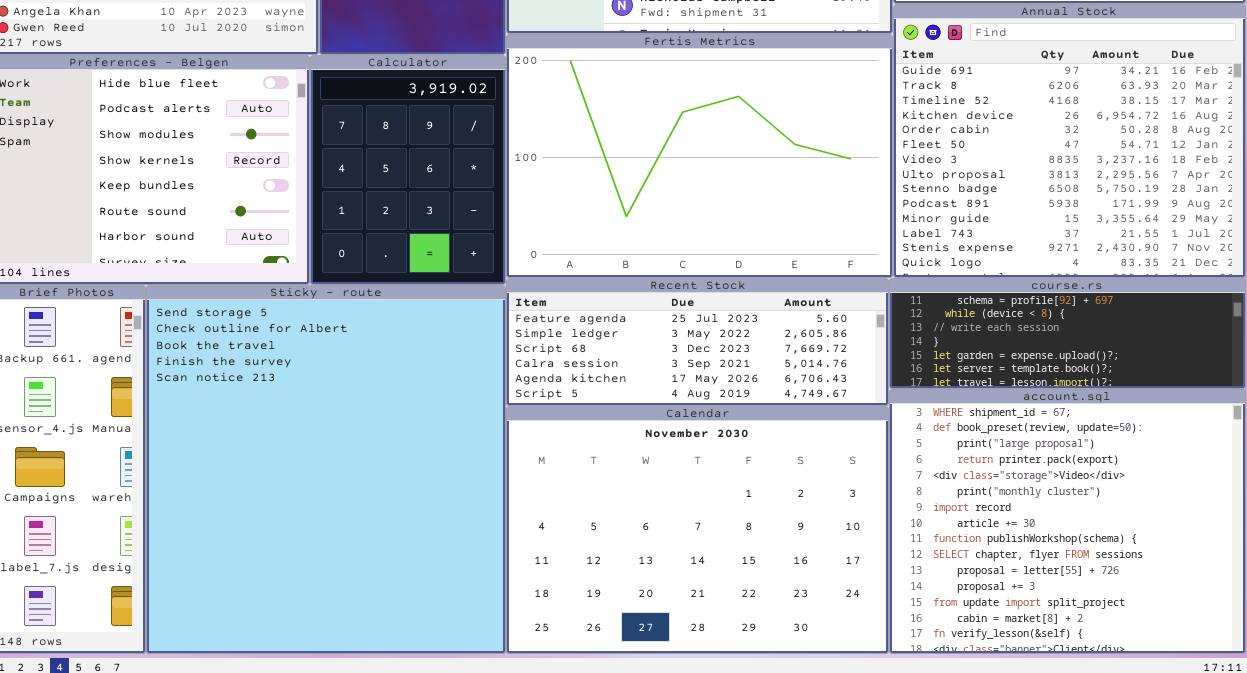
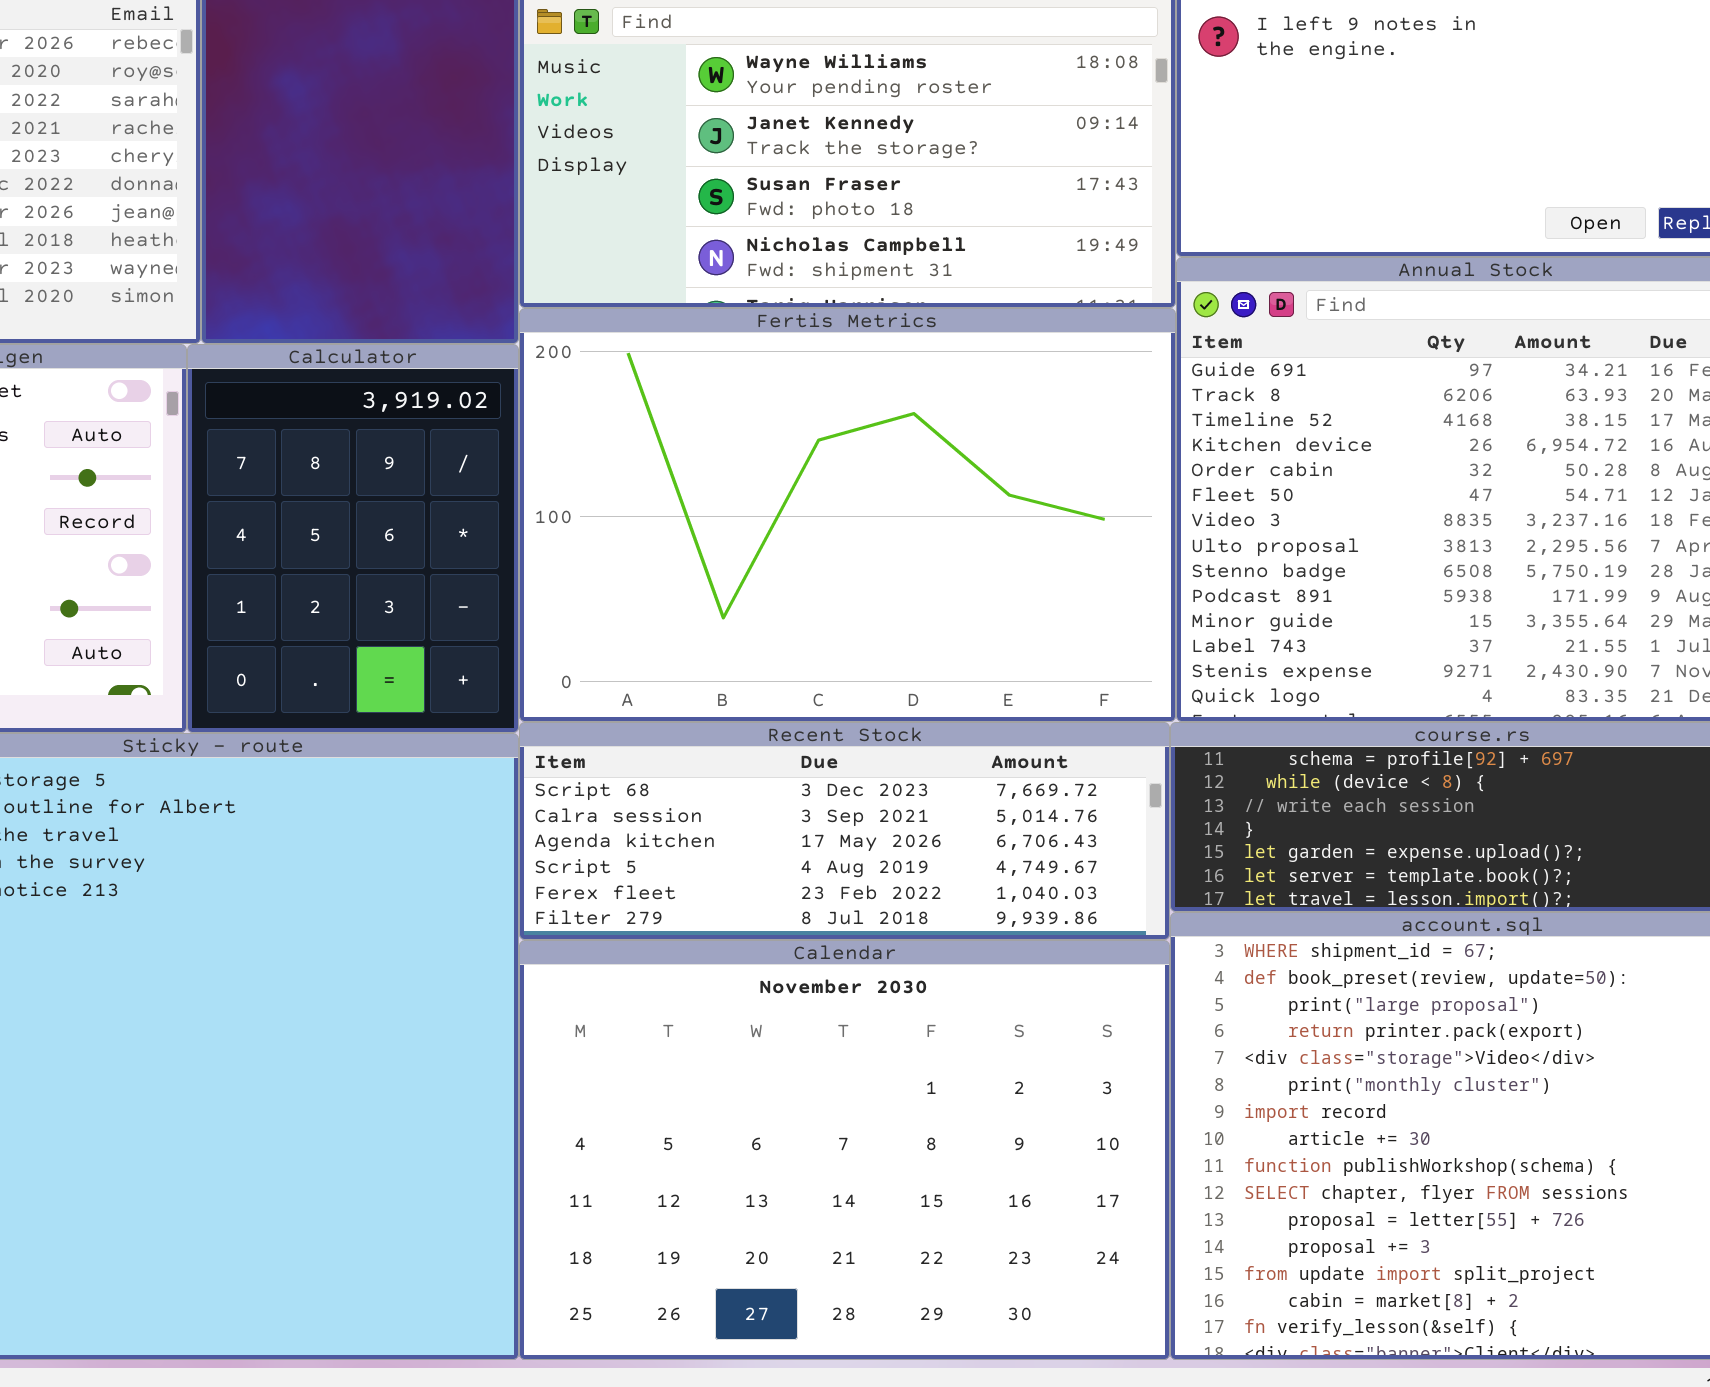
Recent Stock: [506,278,889,406] -> [519,722,1170,940], scrolled down 2 rows

